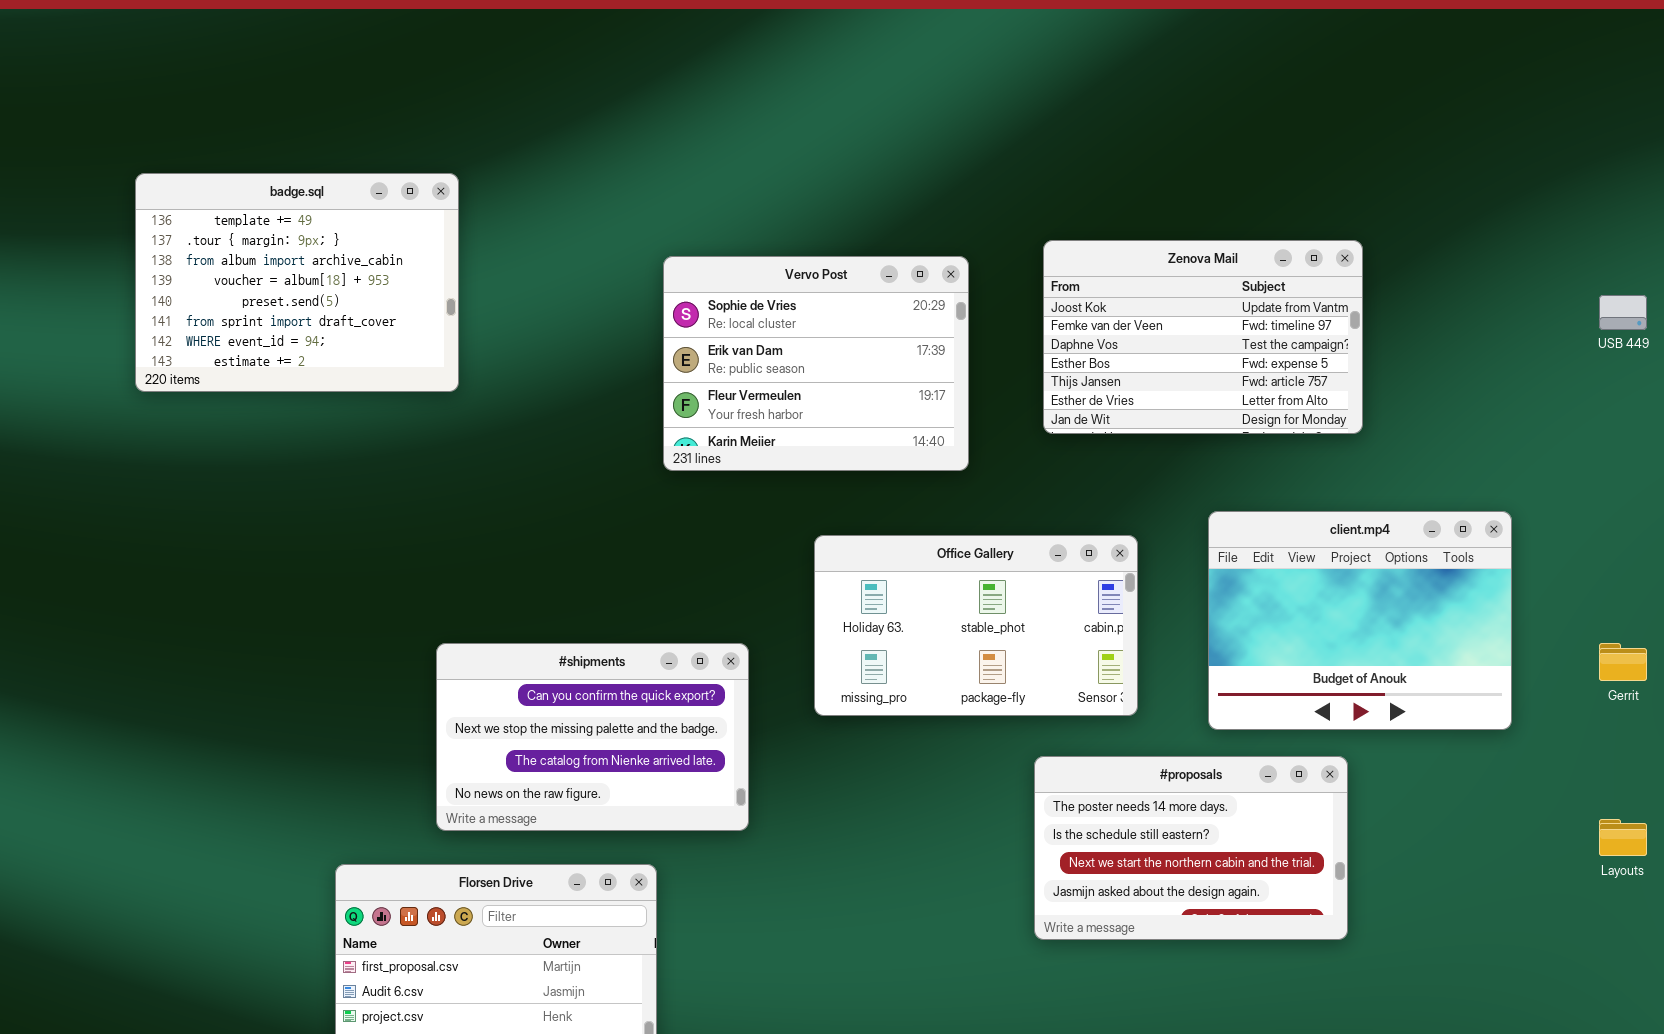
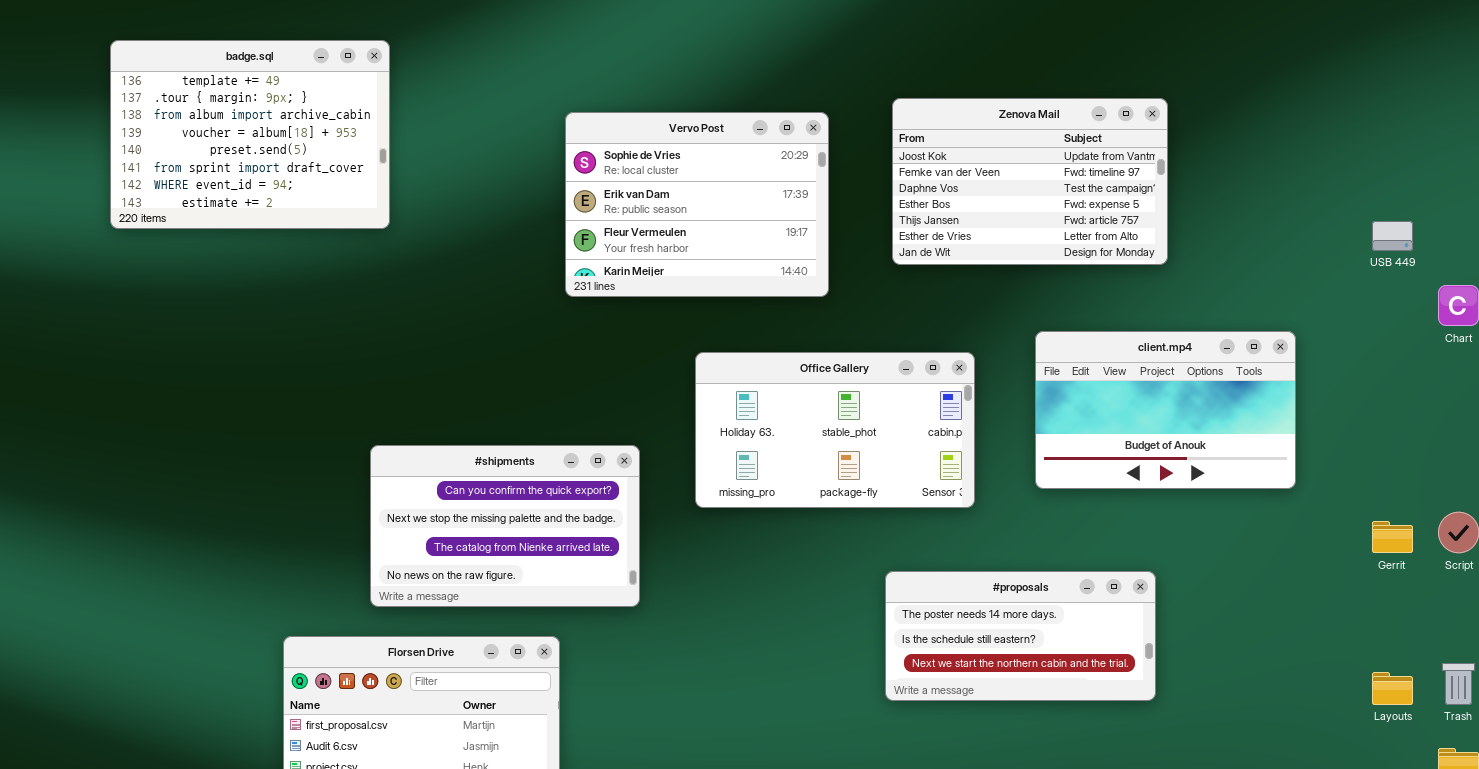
USB 449: [1599,295,1647,330] -> [1372,221,1413,251], moved
client.mp4: [1208,511,1512,730] -> [1035,331,1296,489], resized
Gerrit: [1599,643,1647,681] -> [1372,521,1413,553], moved
#proposals: [1034,756,1348,940] -> [885,571,1156,701], resized
Layouts: [1599,819,1647,856] -> [1372,672,1413,705], moved

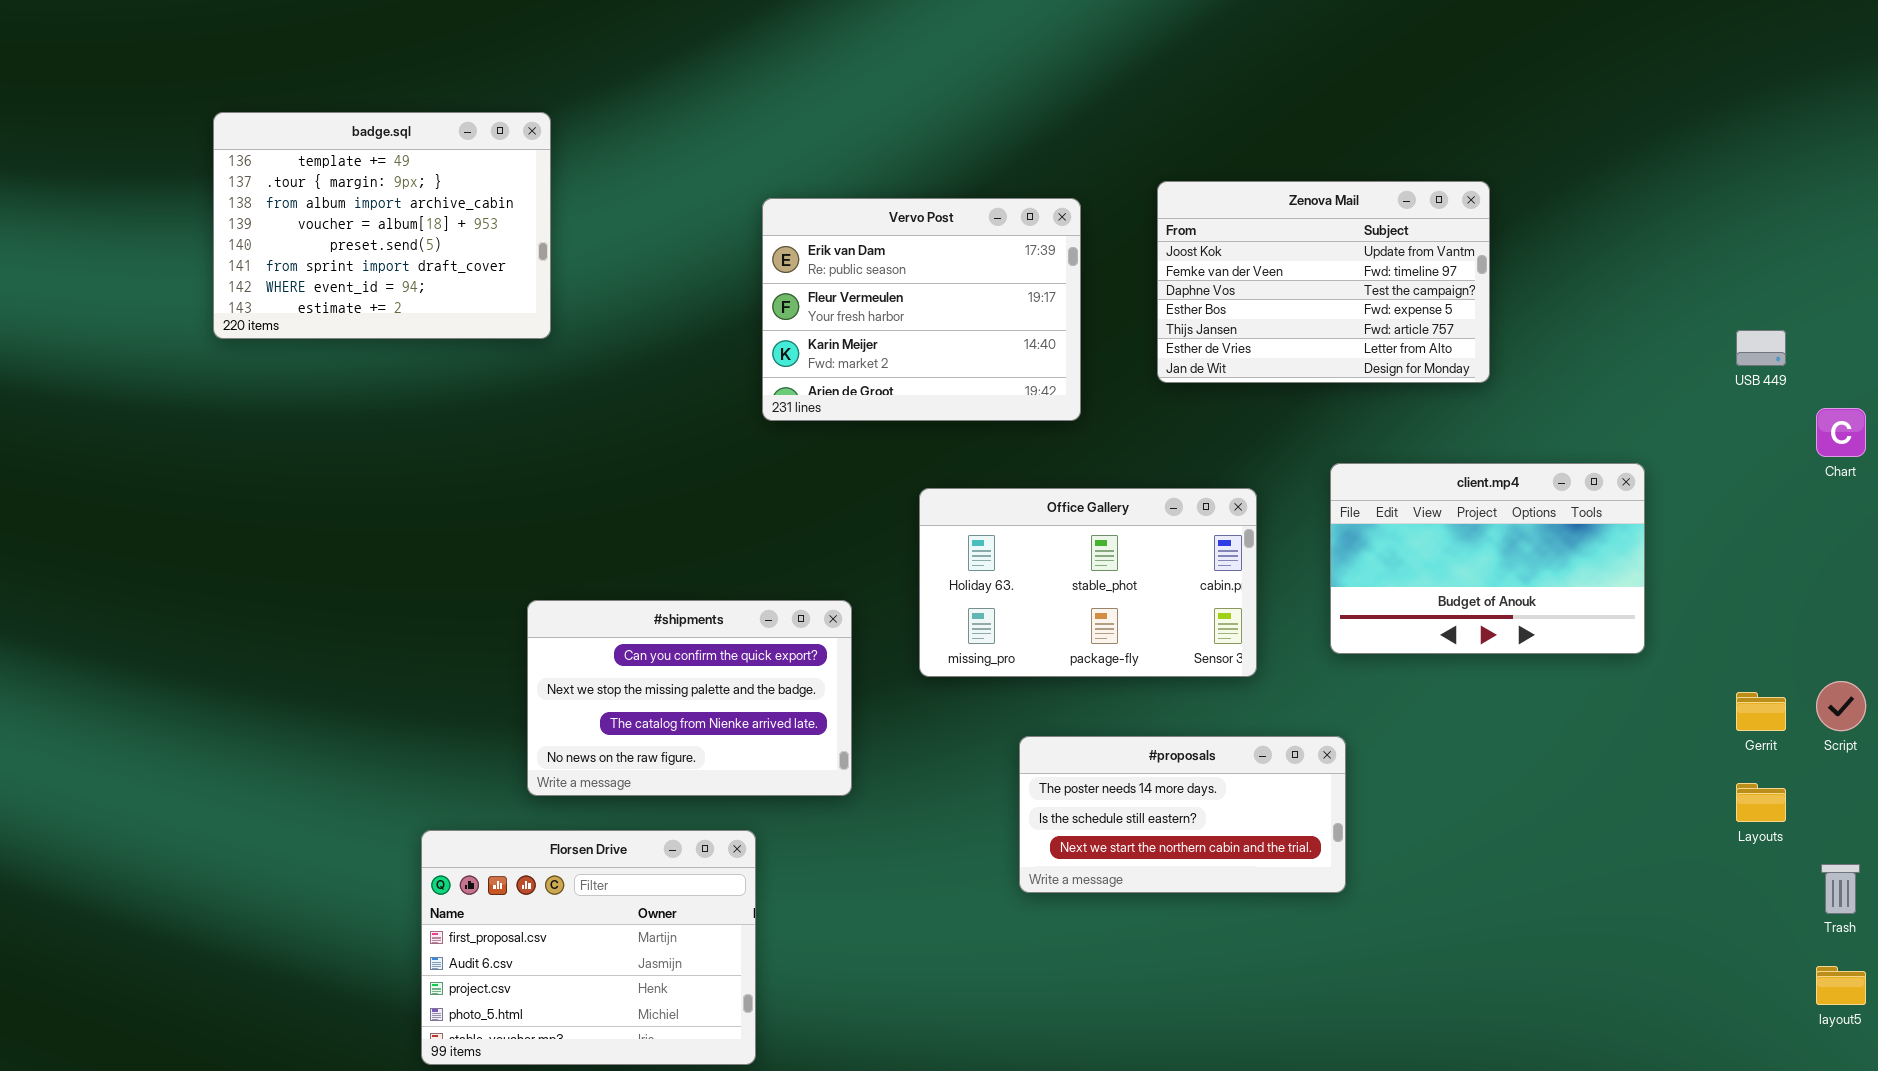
Vervo Post: [565,112,829,297] -> [762,198,1081,421], scrolled down 1 row
#proposals: [885,571,1156,701] -> [1019,736,1346,893], moved
Layouts: [1372,672,1413,705] -> [1736,783,1786,822], moved

